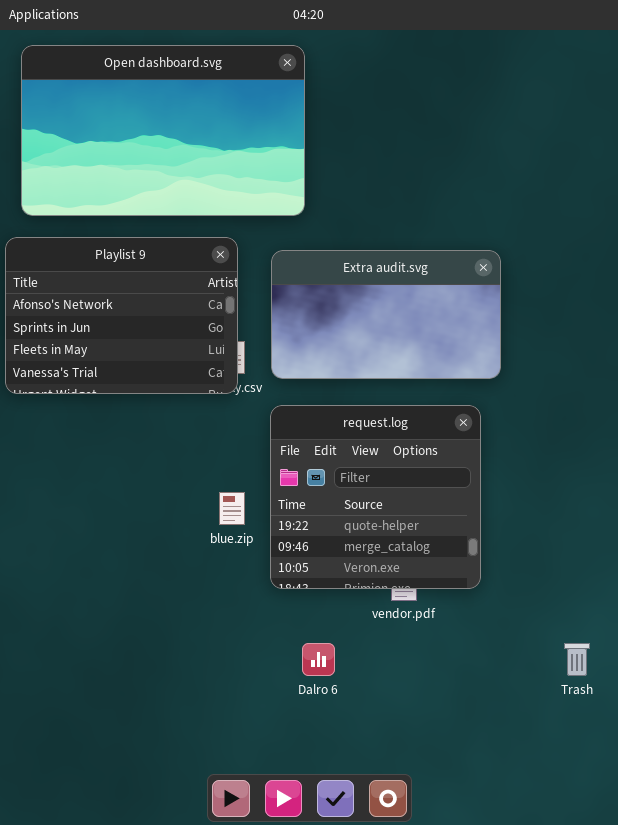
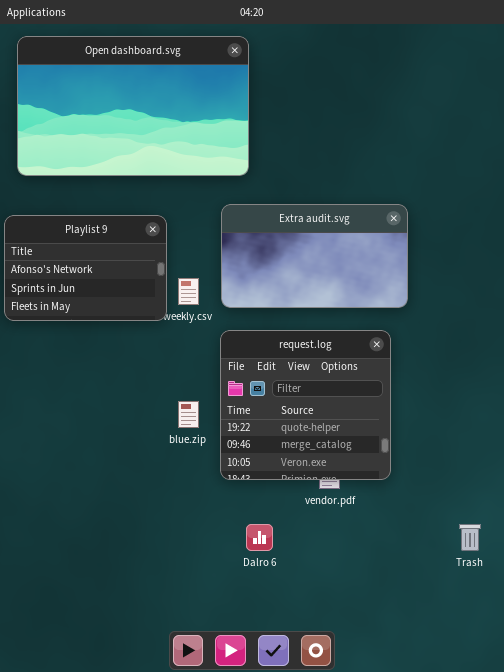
Playlist 9: [5,237,238,394] -> [4,215,167,321], resized

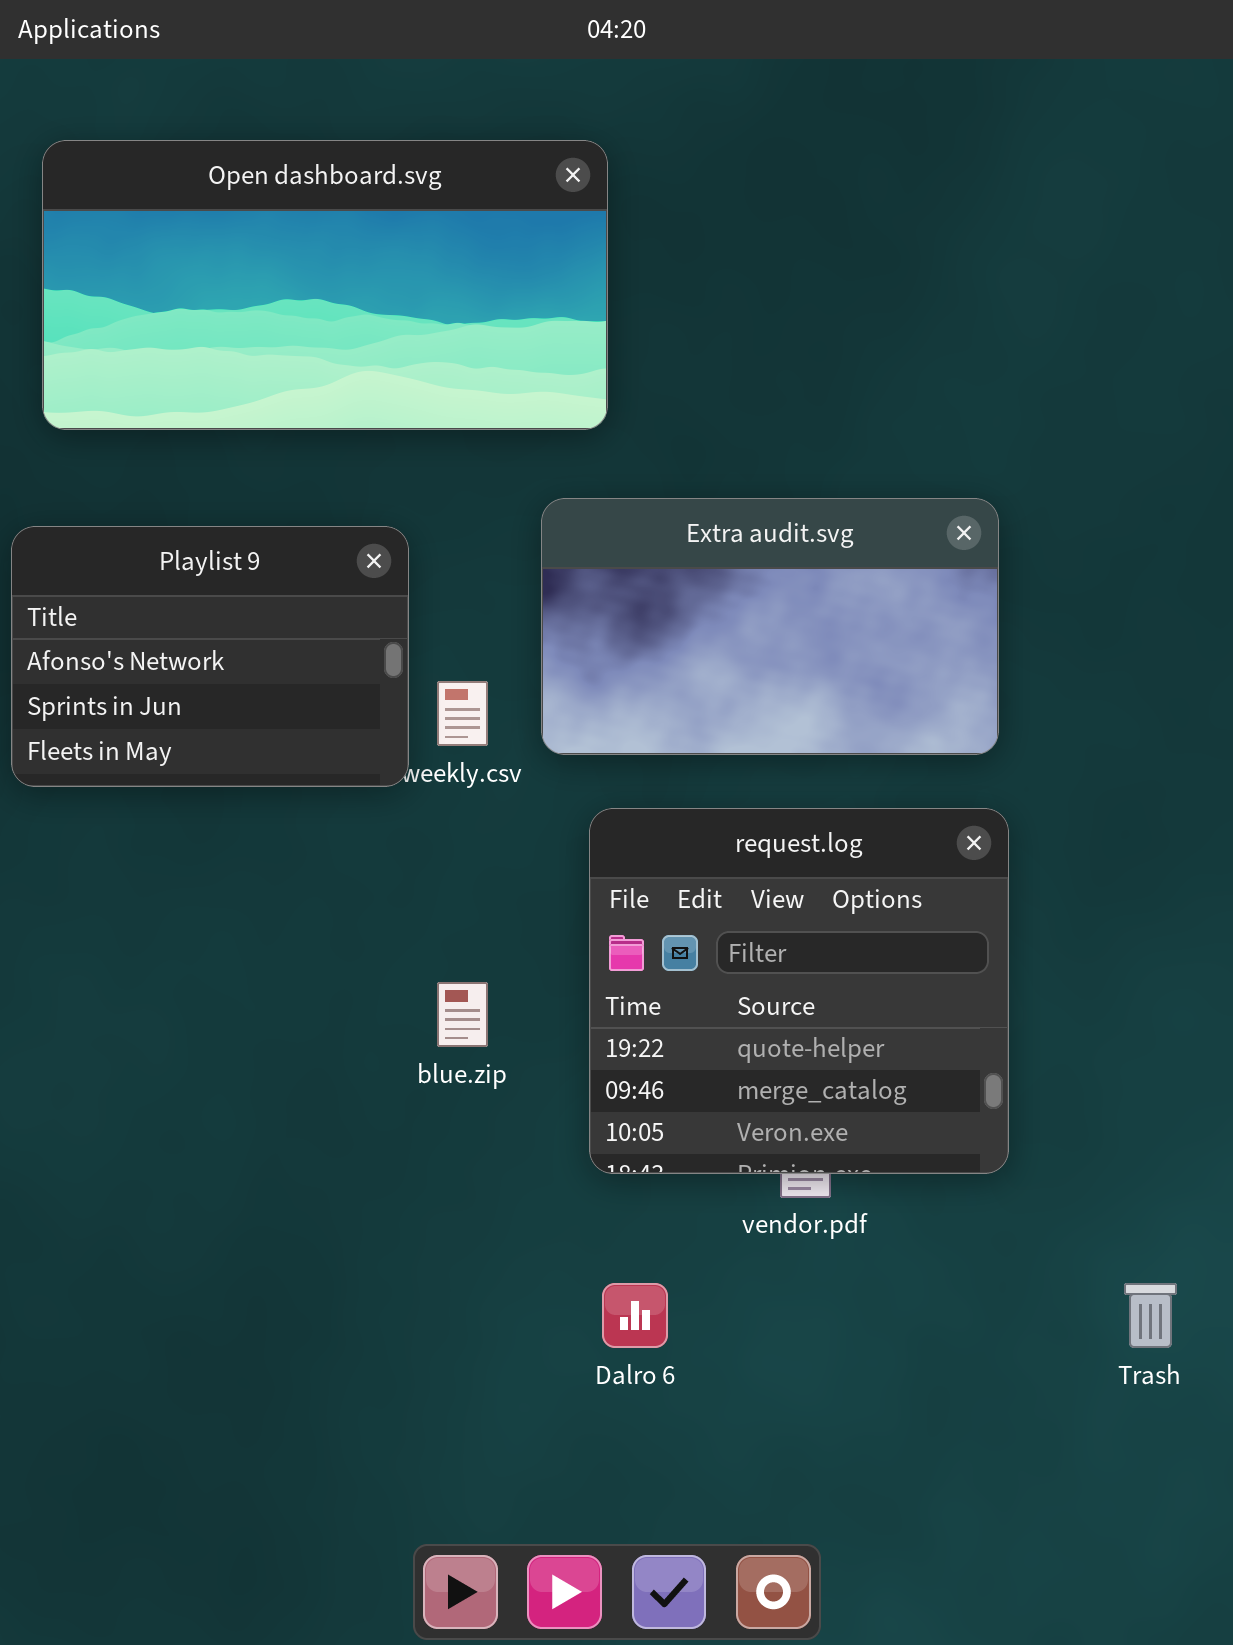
Open dashboard.svg: [17,36,249,176] -> [42,140,608,430], resized
request.log: [220,330,391,480] -> [589,808,1009,1174], moved

